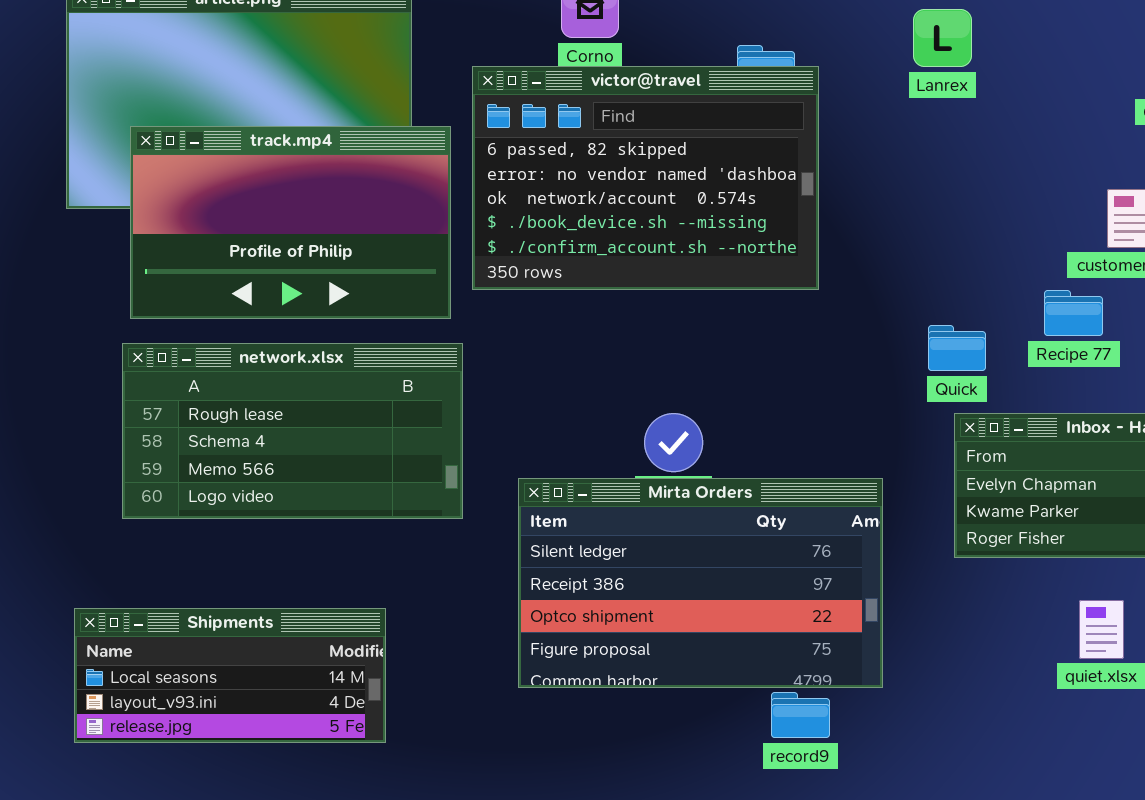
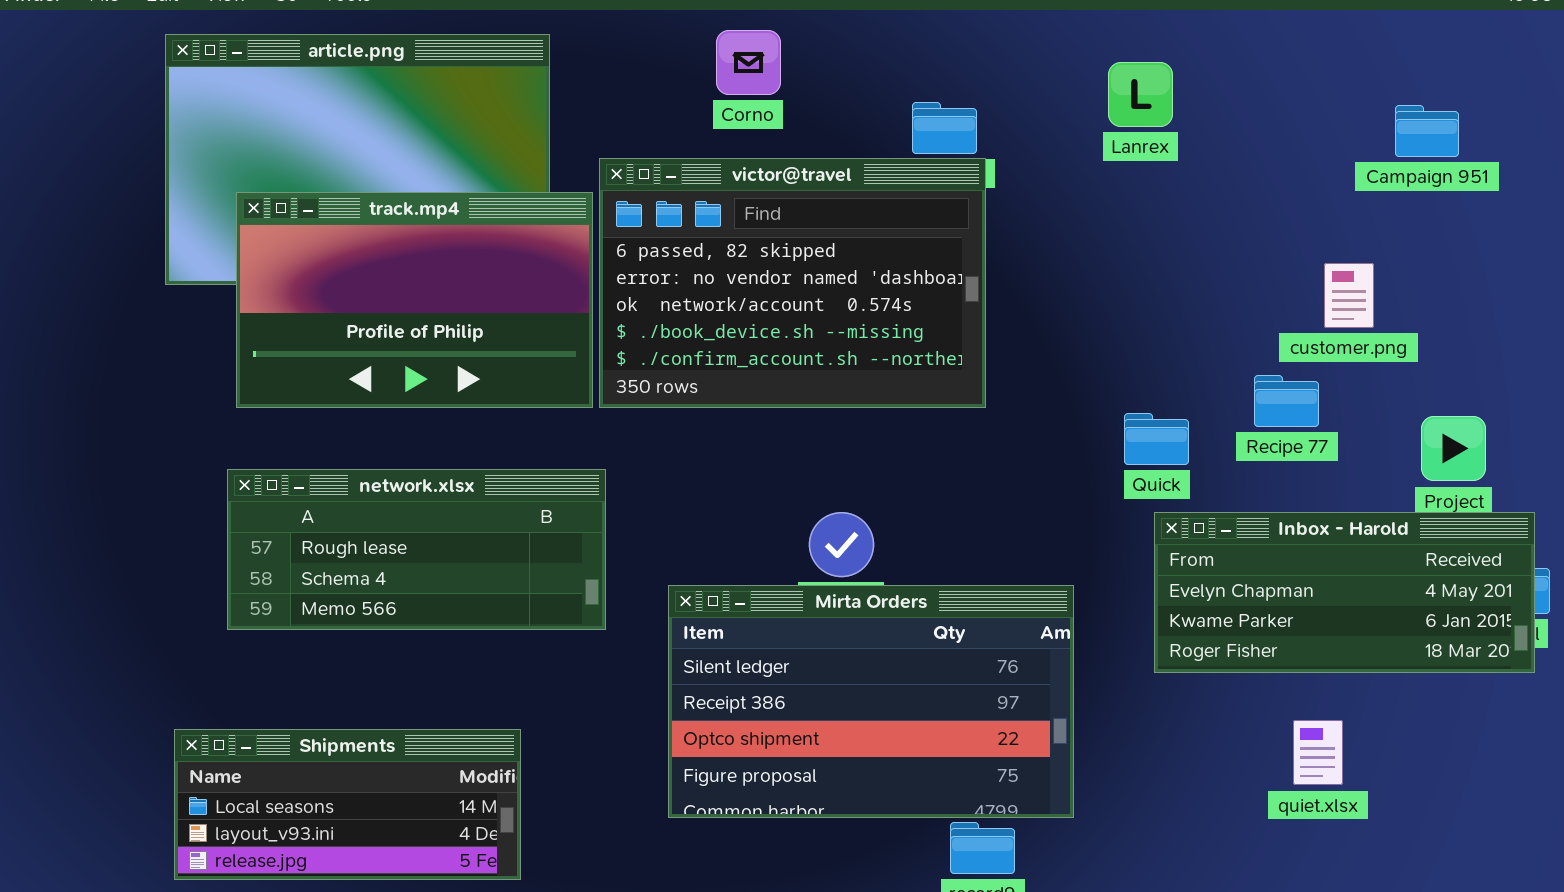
victor@travel: [472,66,819,290] -> [599,158,986,408], moved
network.xlsx: [122,343,463,519] -> [227,469,606,630], resized

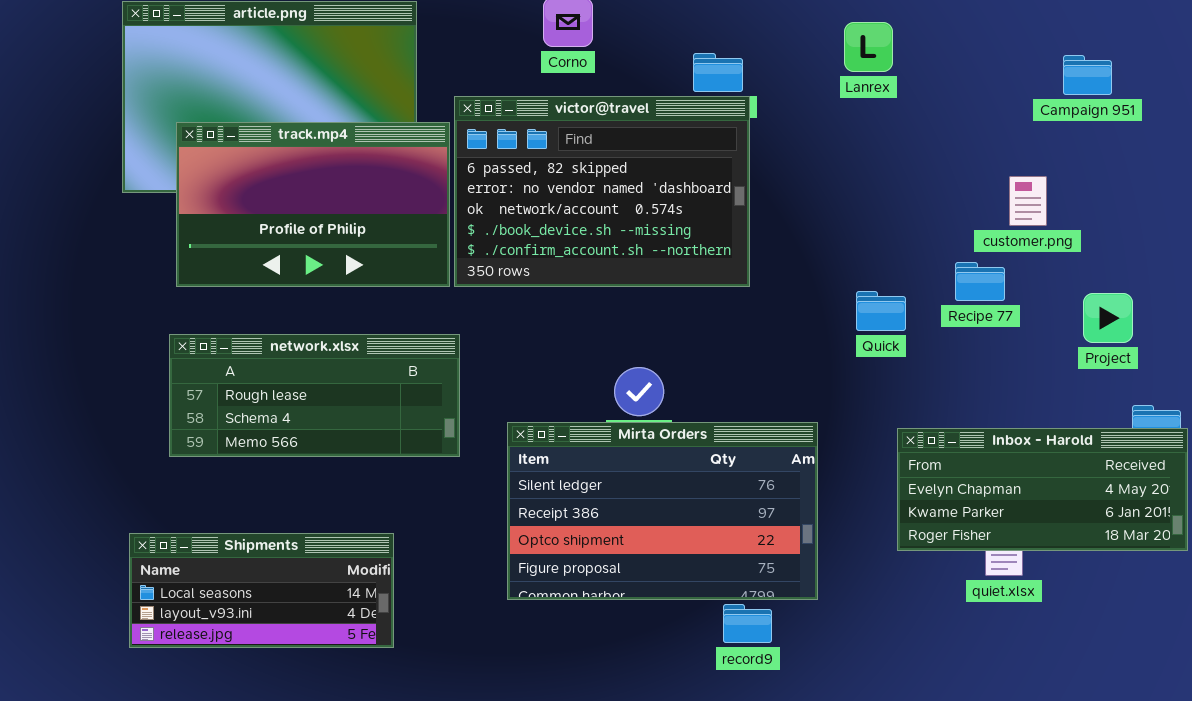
Inbox - Harold: [1154,512,1535,673] -> [897,428,1188,551], moved

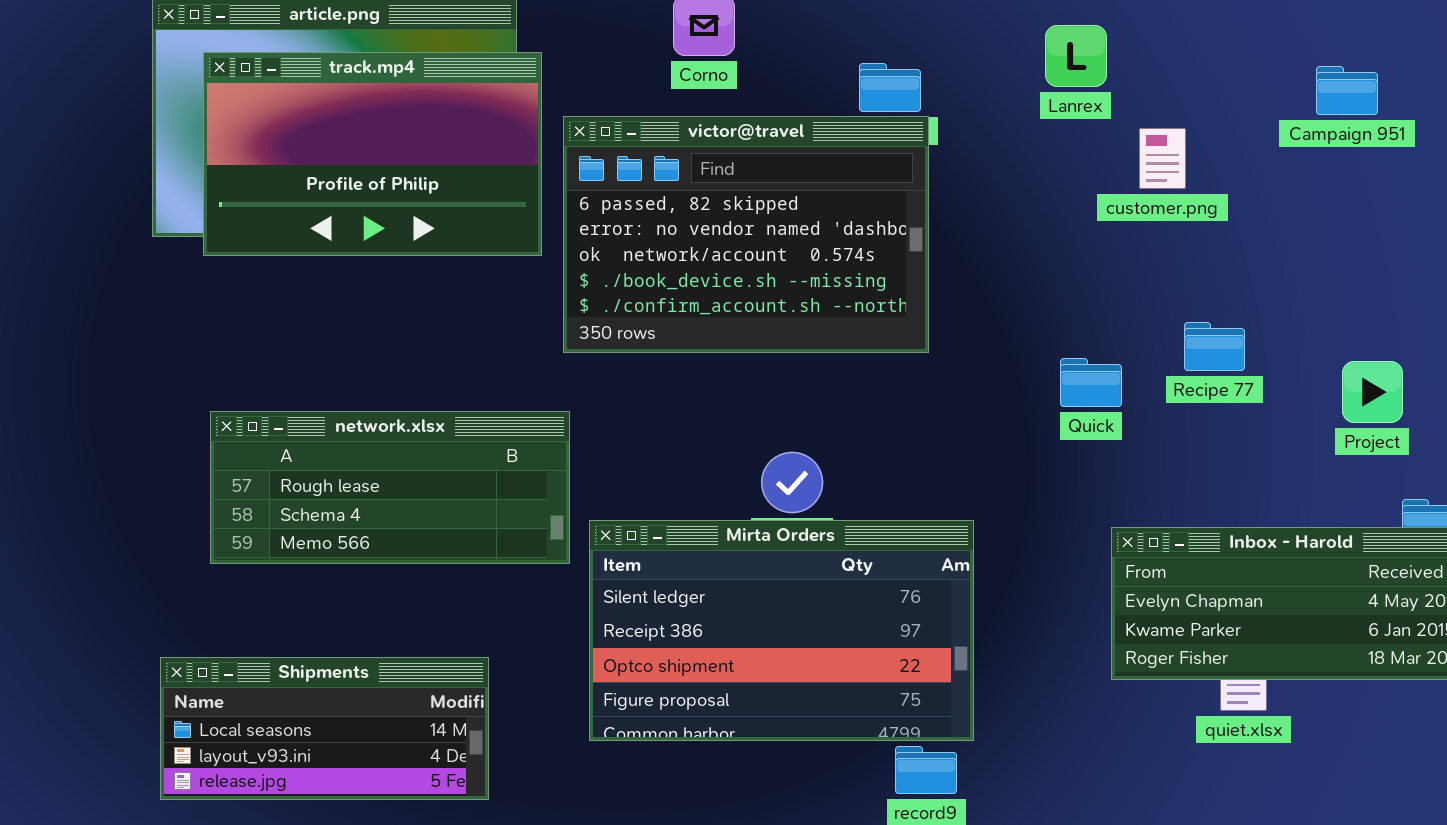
track.mp4: [176,122,450,287] -> [203,52,542,256], moved
customer.png: [1009,176,1047,226] -> [1139,128,1186,189], moved
Mirta Orders: [507,422,818,600] -> [589,520,974,741], moved

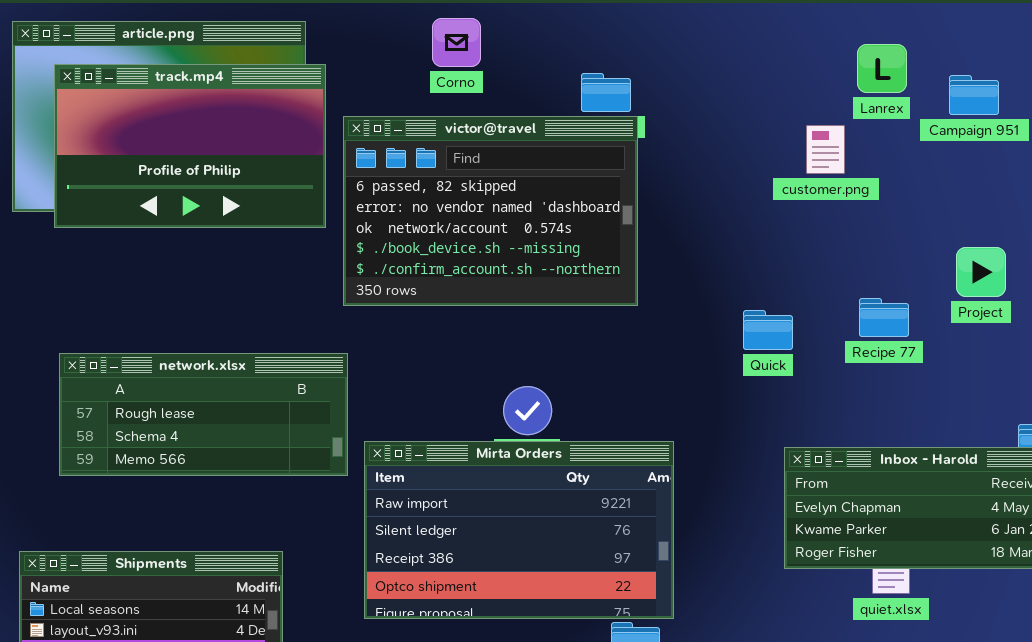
Lanrex: [1045,25,1107,87] -> [857,44,907,93], moved
Recipe 77: [1184,322,1245,371] -> [859,298,909,337], moved
Project: [1342,361,1403,423] -> [956,247,1006,297], moved
Mirta Orders: [589,520,974,741] -> [364,441,674,619], scrolled up 1 row

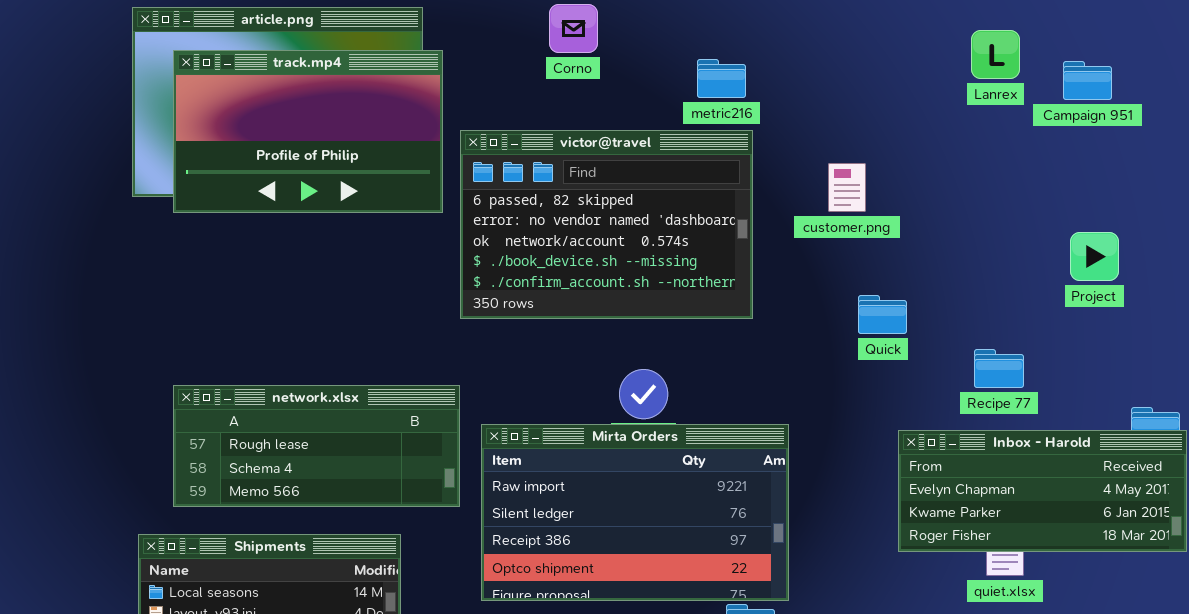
victor@travel: [343,116,638,306] -> [460,130,753,319], moved
customer.png: [806,125,845,174] -> [828,163,866,212], moved
Recipe 77: [859,298,909,337] -> [974,349,1024,388], moved
network.xlsx: [59,353,348,476] -> [173,385,460,507], moved

